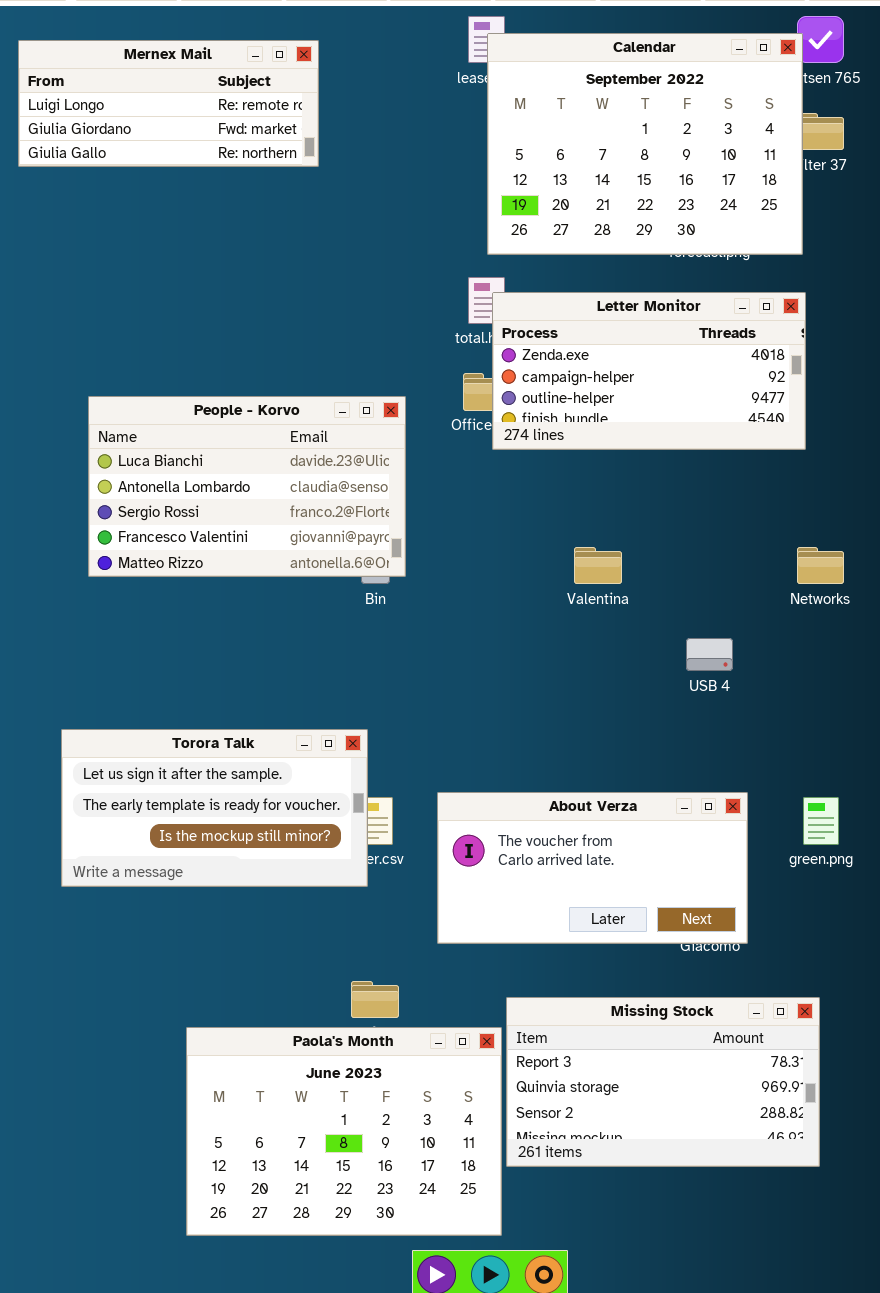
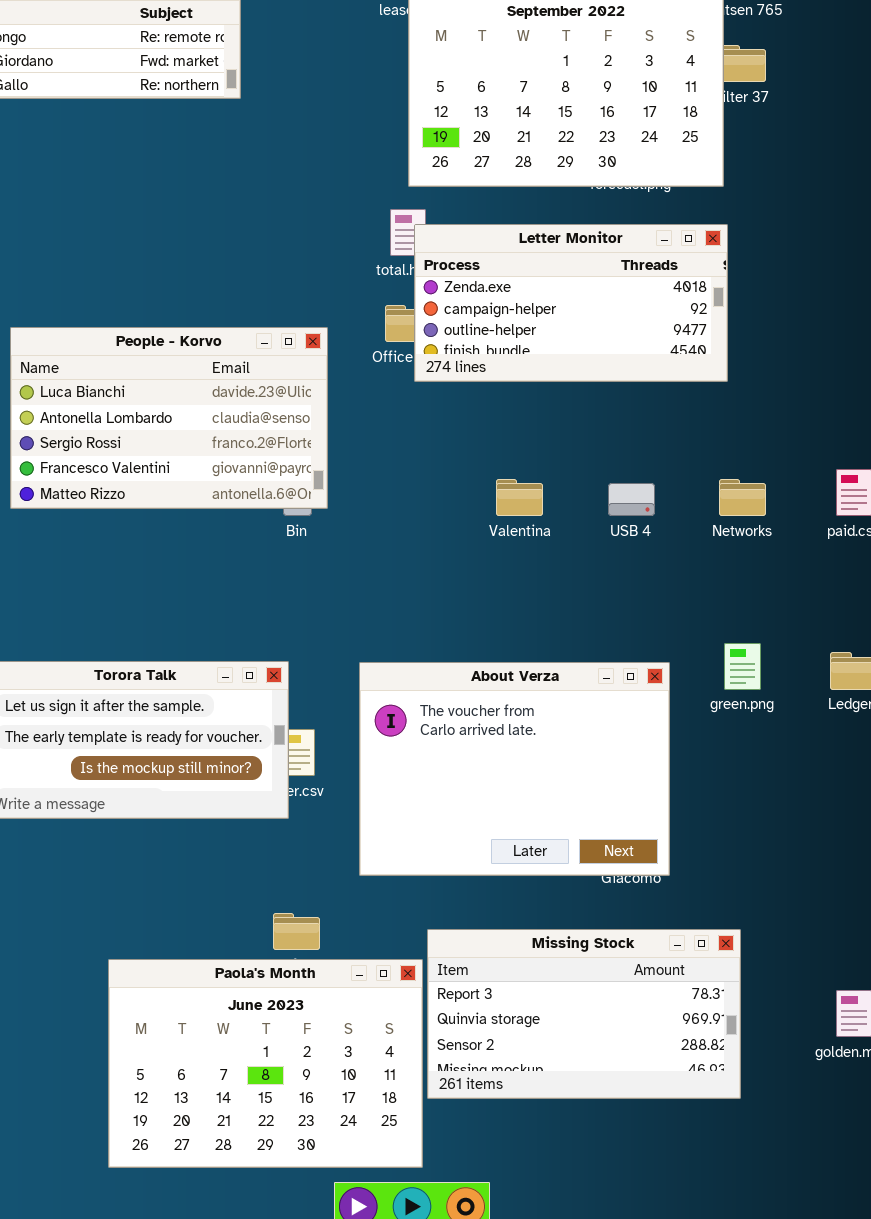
USB 4: [686,638,733,671] -> [608,483,655,516], moved
About Verza: [437,792,748,944] -> [359,662,670,876], resized
green.png: [803,797,839,845] -> [724,643,761,690], moved

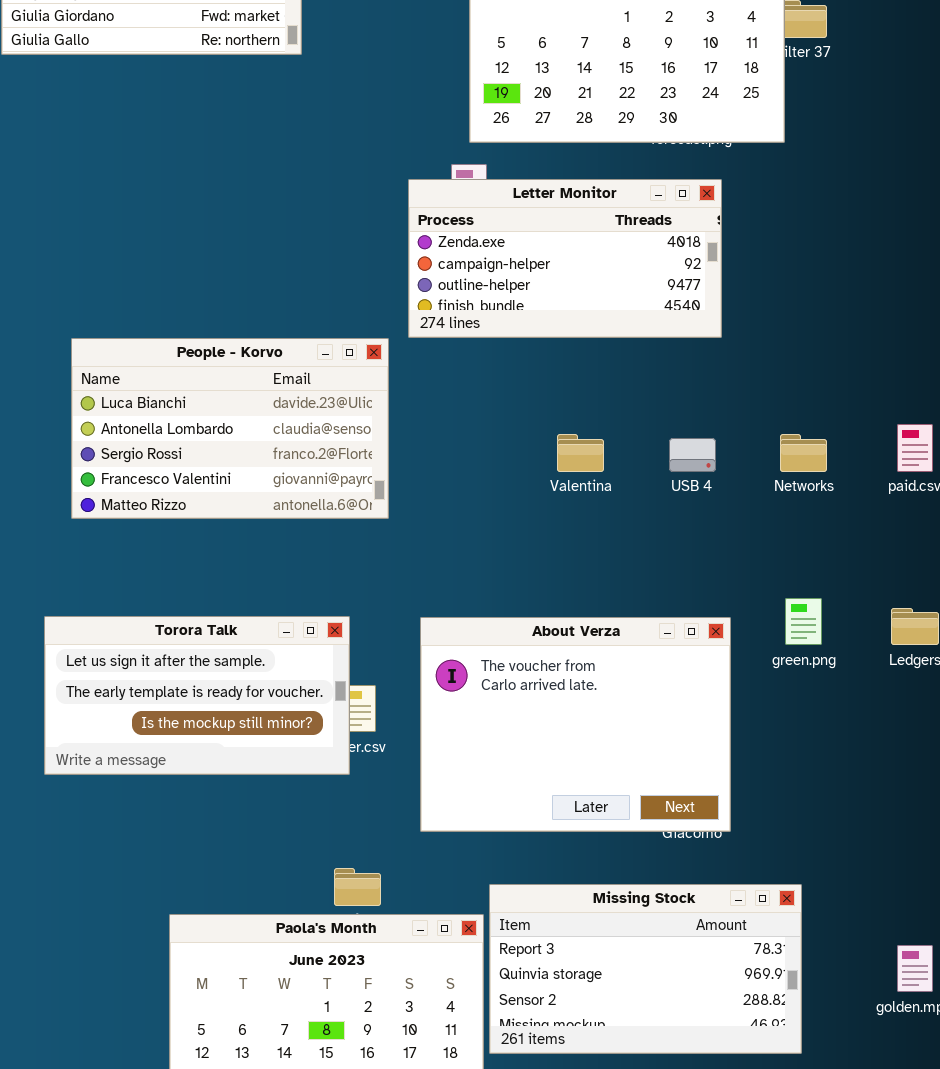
Letter Monitor: [414,224,728,382] -> [408,179,722,338], moved
People - Korvo: [10,327,328,509] -> [71,338,389,519], moved

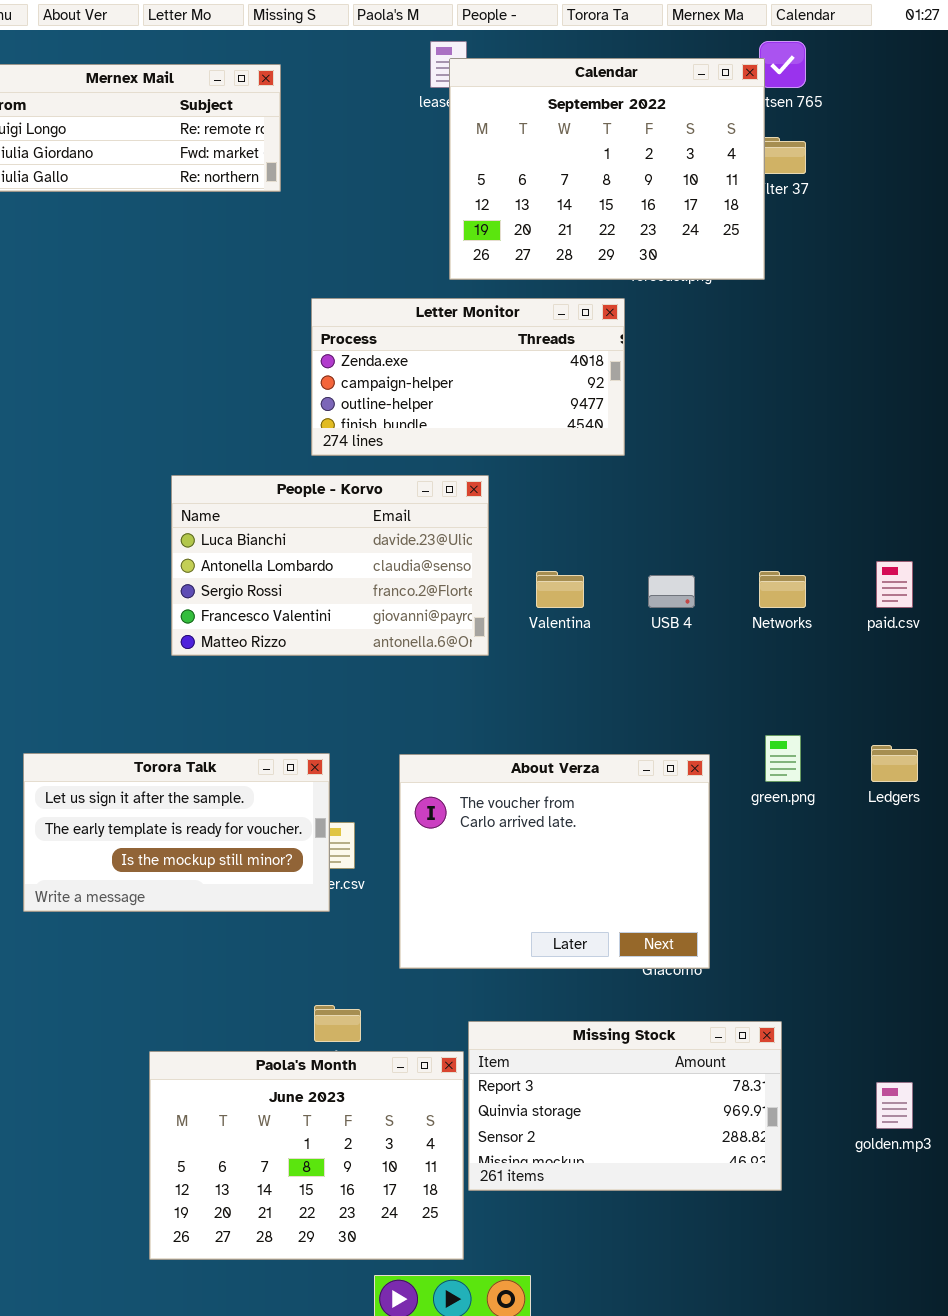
Letter Monitor: [408,179,722,338] -> [311,298,625,456], moved
People - Korvo: [71,338,389,519] -> [171,475,489,656], moved

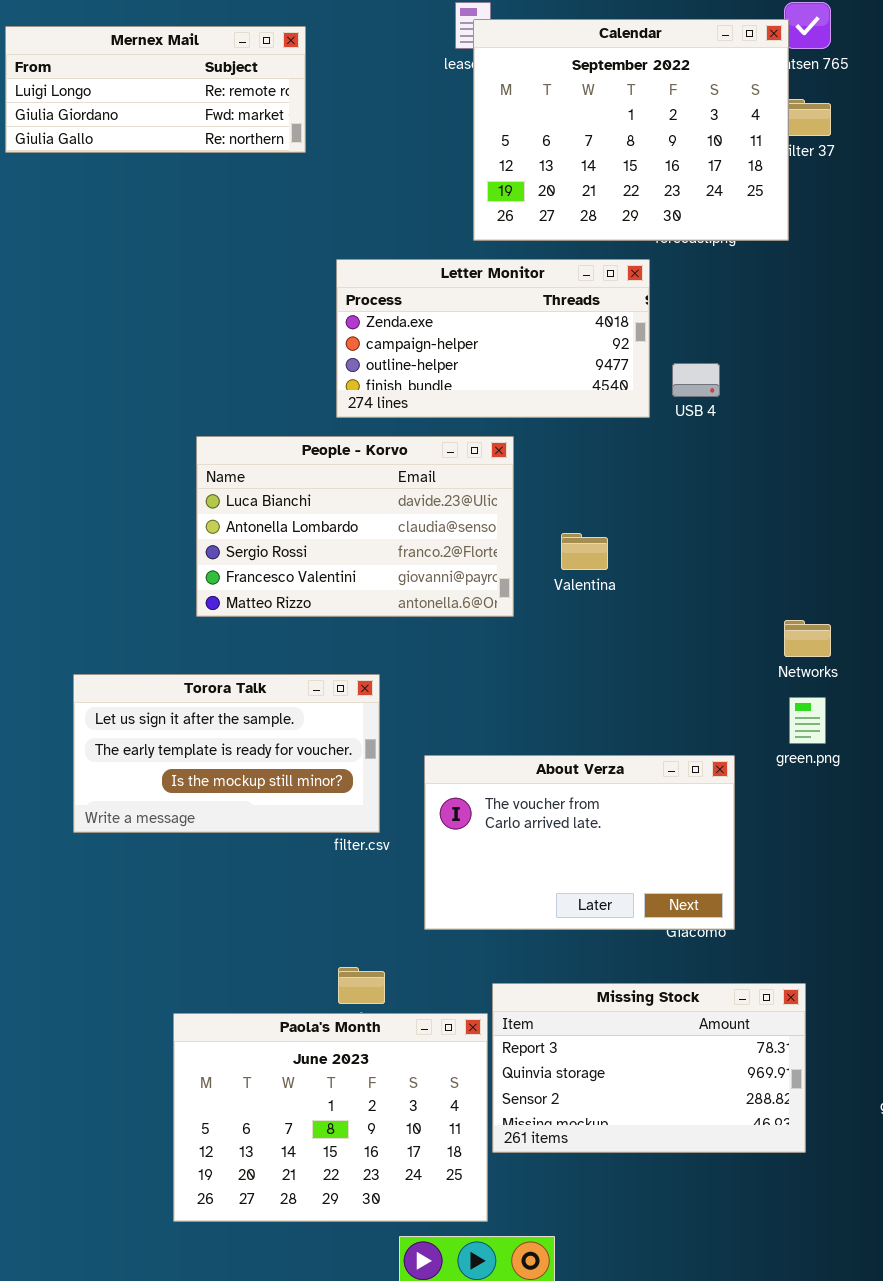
Networks: [759,571,806,608] -> [784,620,831,657], moved
USB 4: [648,575,695,608] -> [672,363,720,397], moved
Torora Talk: [23,753,330,912] -> [73,674,380,833], moved
About Verza: [399,754,710,969] -> [424,755,735,930], resized

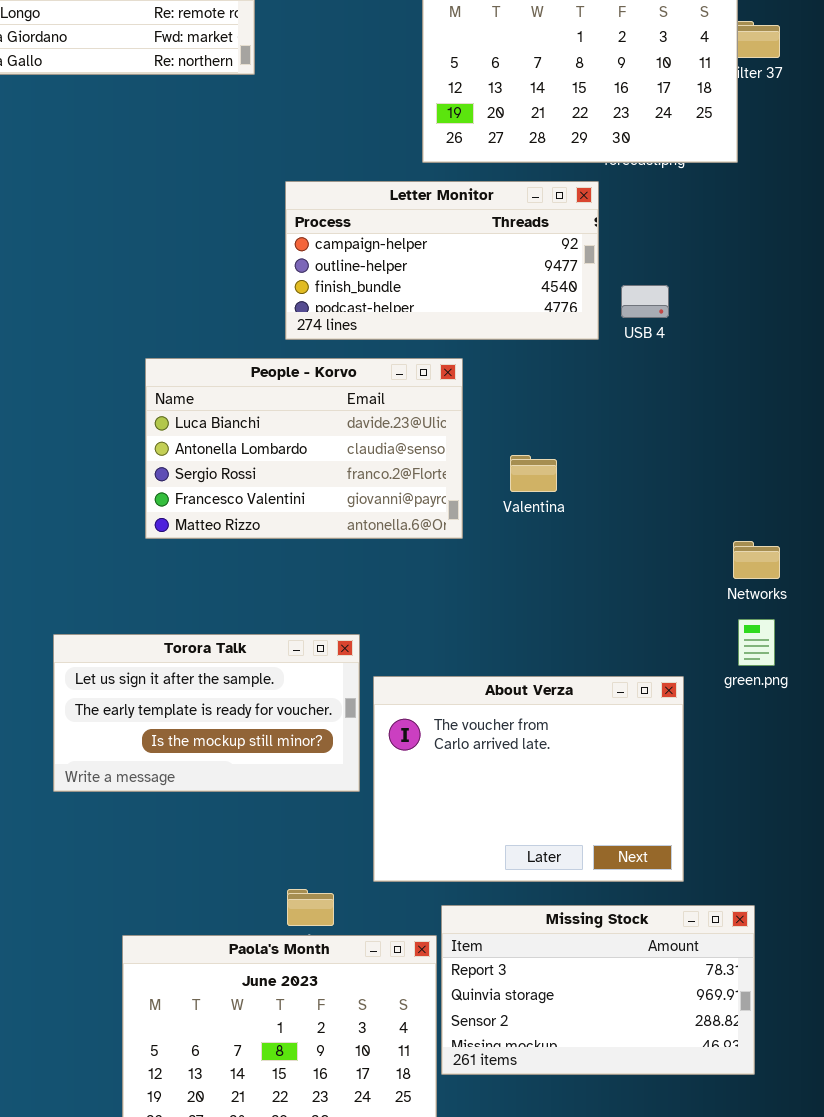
Letter Monitor: [336,259,650,418] -> [285,181,599,340], scrolled down 1 row
Torora Talk: [73,674,380,833] -> [53,634,360,792], moved
About Verza: [424,755,735,930] -> [373,676,684,882], resized

